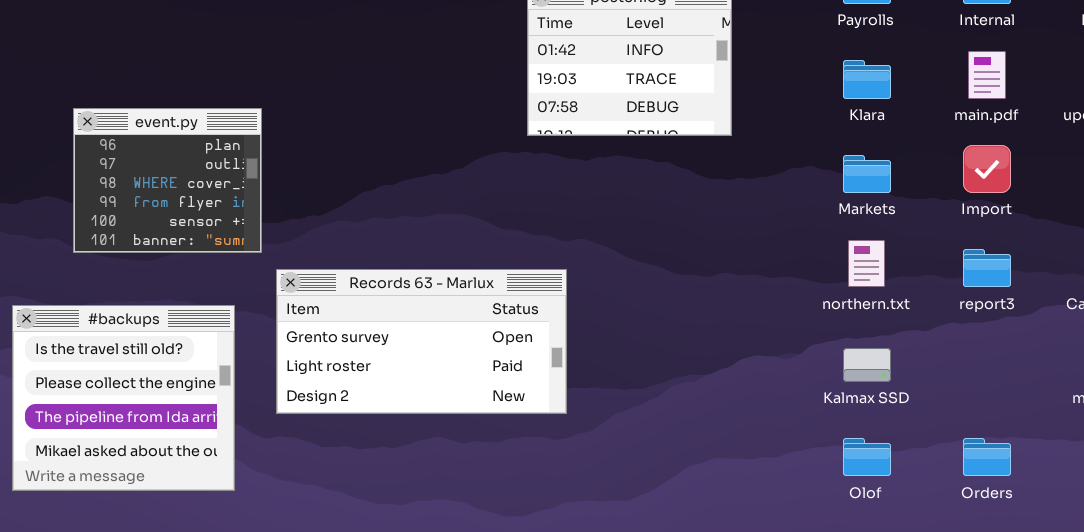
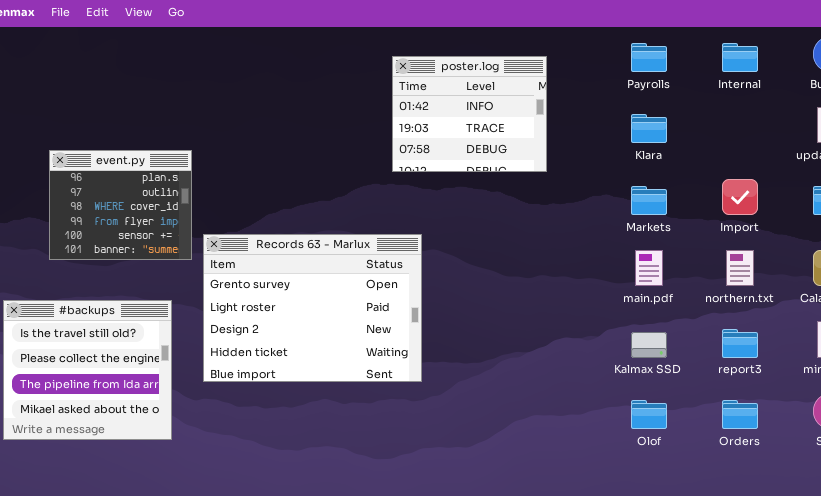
main.pdf: [968,51,1006,99] -> [635,250,663,286], moved
northern.txt: [848,240,885,287] -> [726,250,754,286], moved
report3: [963,249,1011,287] -> [722,329,758,358], moved
Records 63 - Marlux: [276,269,567,414] -> [203,234,422,382], resized

